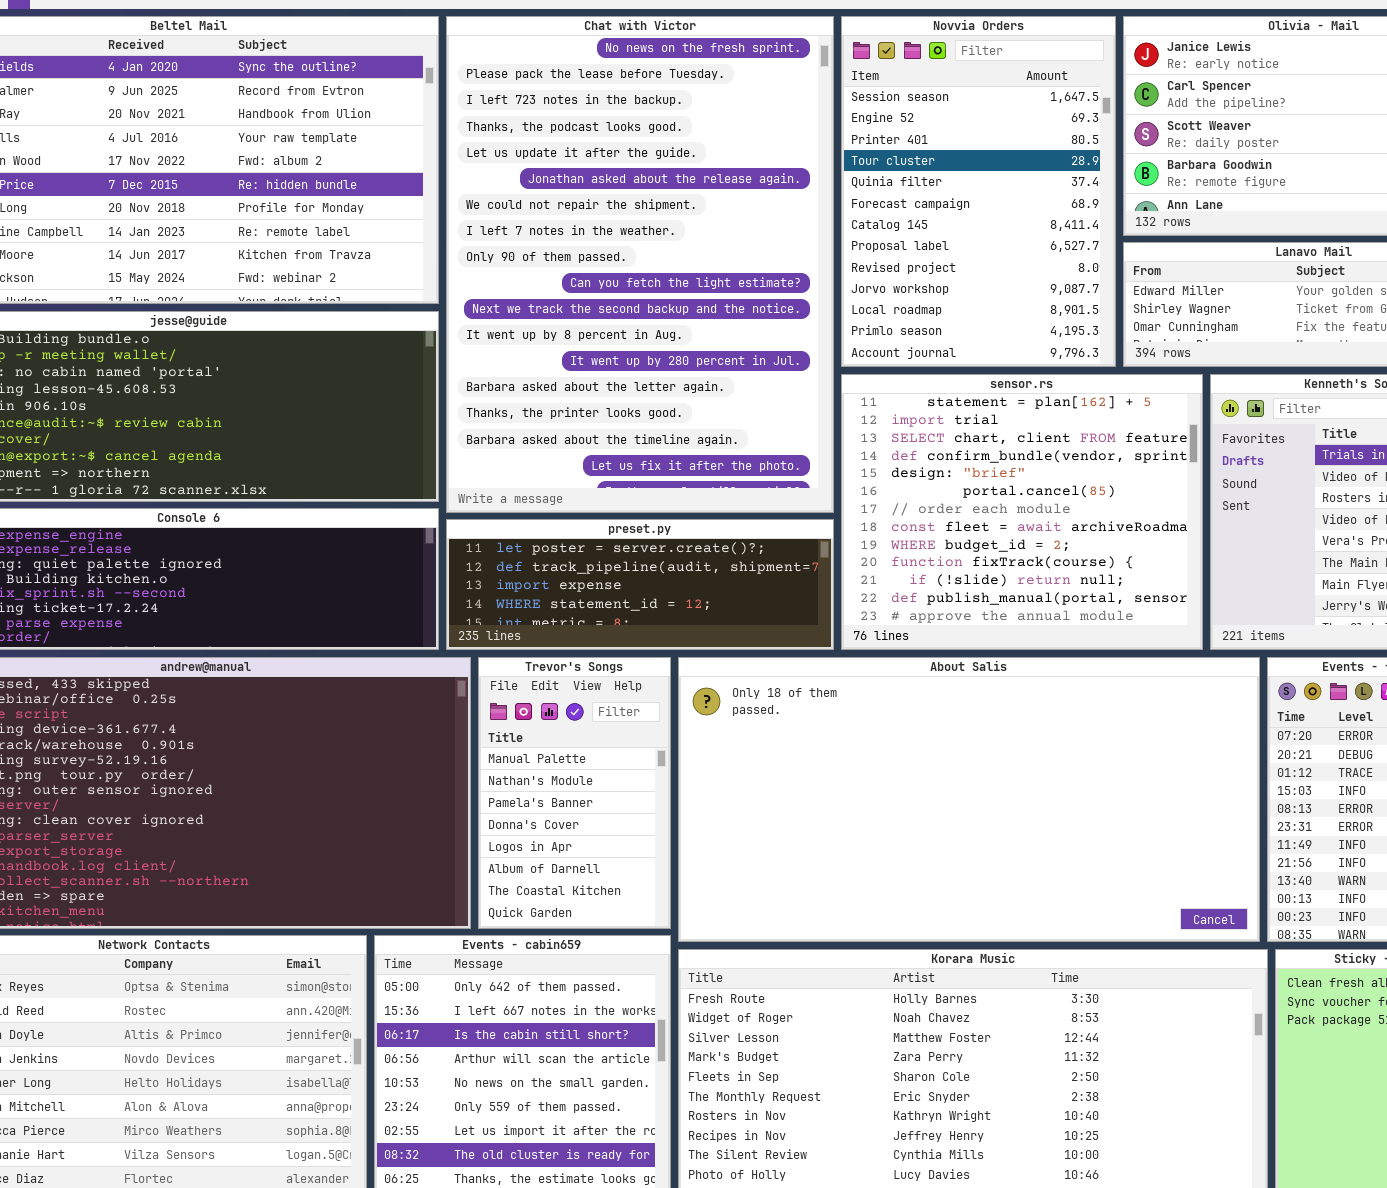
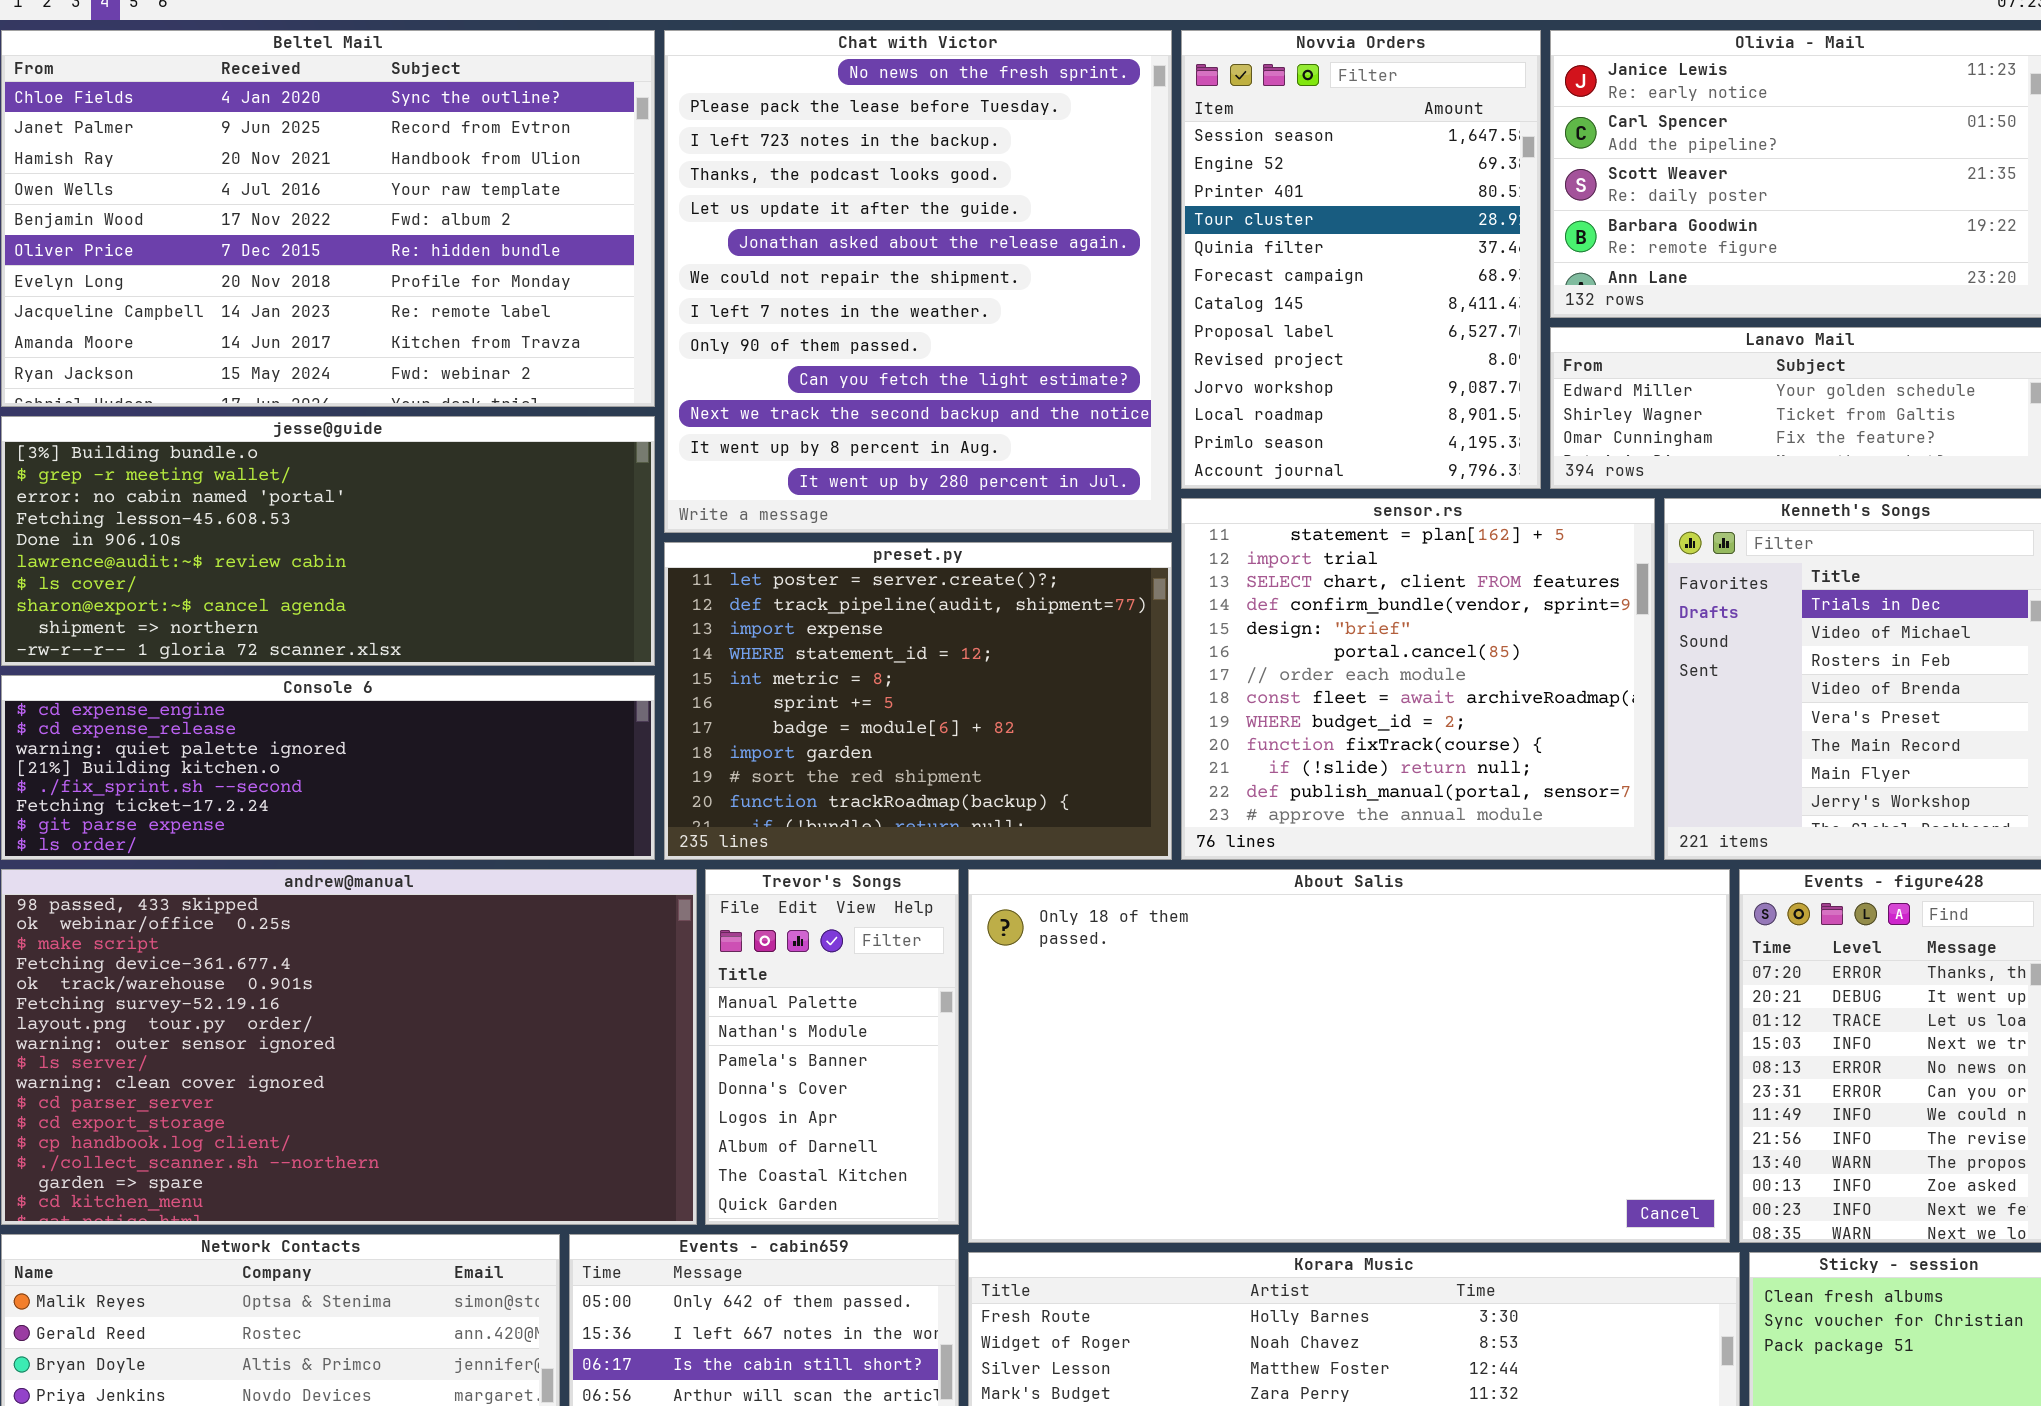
Chat with Victor: [446,16,834,513] -> [664,30,1172,533], resized
preset.py: [446,519,834,650] -> [664,542,1172,860], resized

